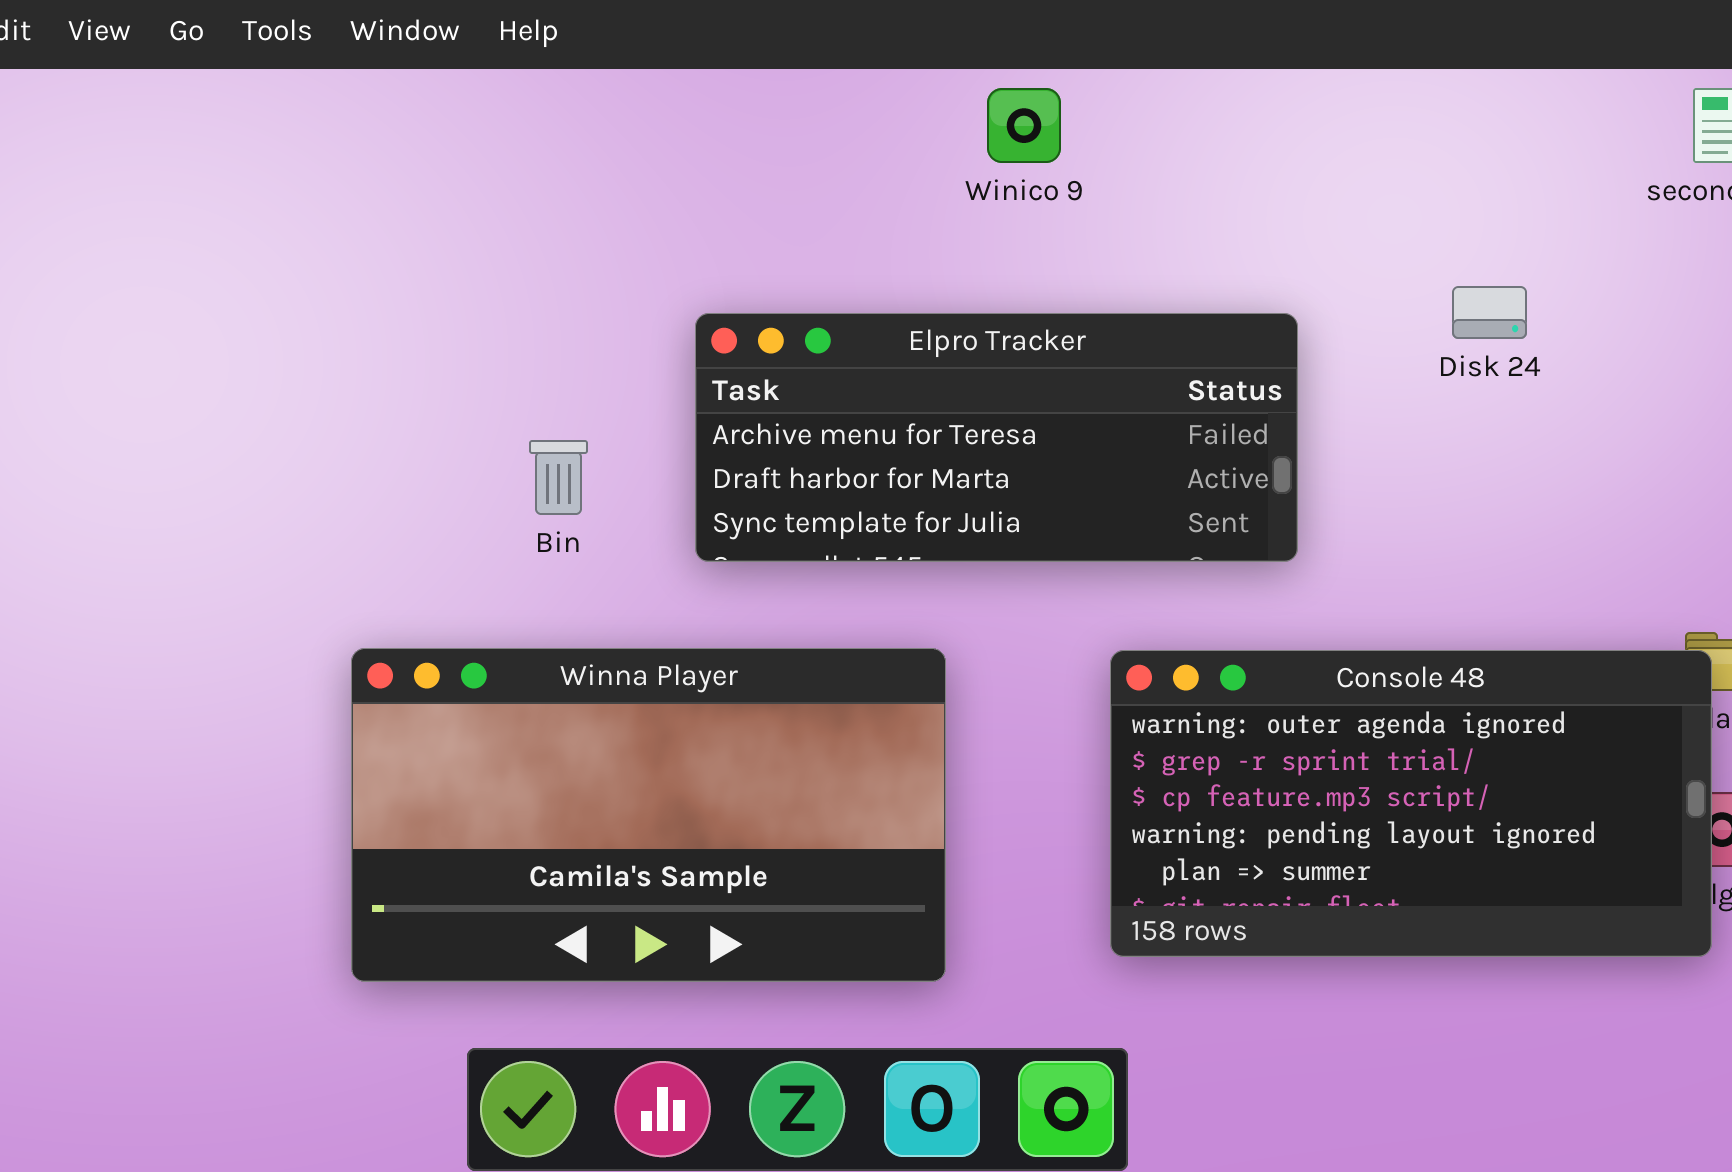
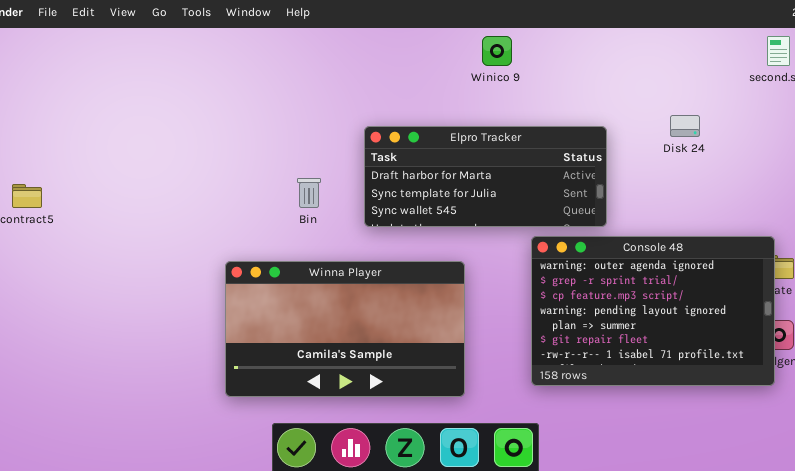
Elpro Tracker: [695,313,1298,562] -> [364,126,607,227], scrolled down 1 row
Console 48: [1110,650,1712,957] -> [531,236,775,386], resized

